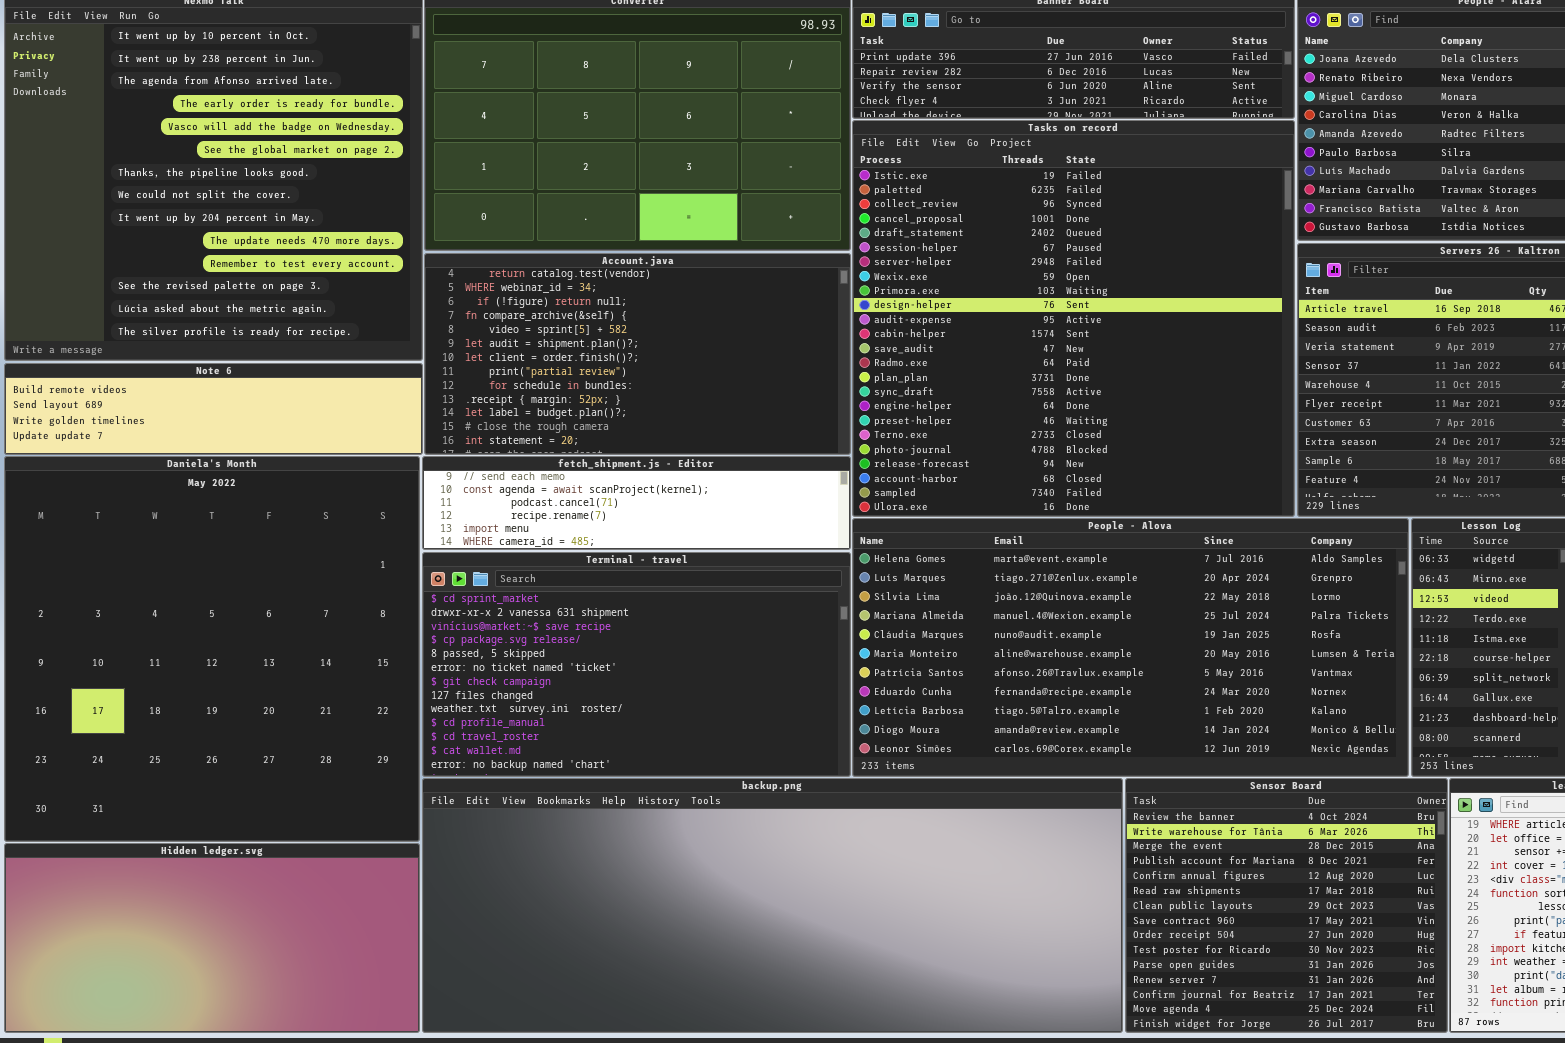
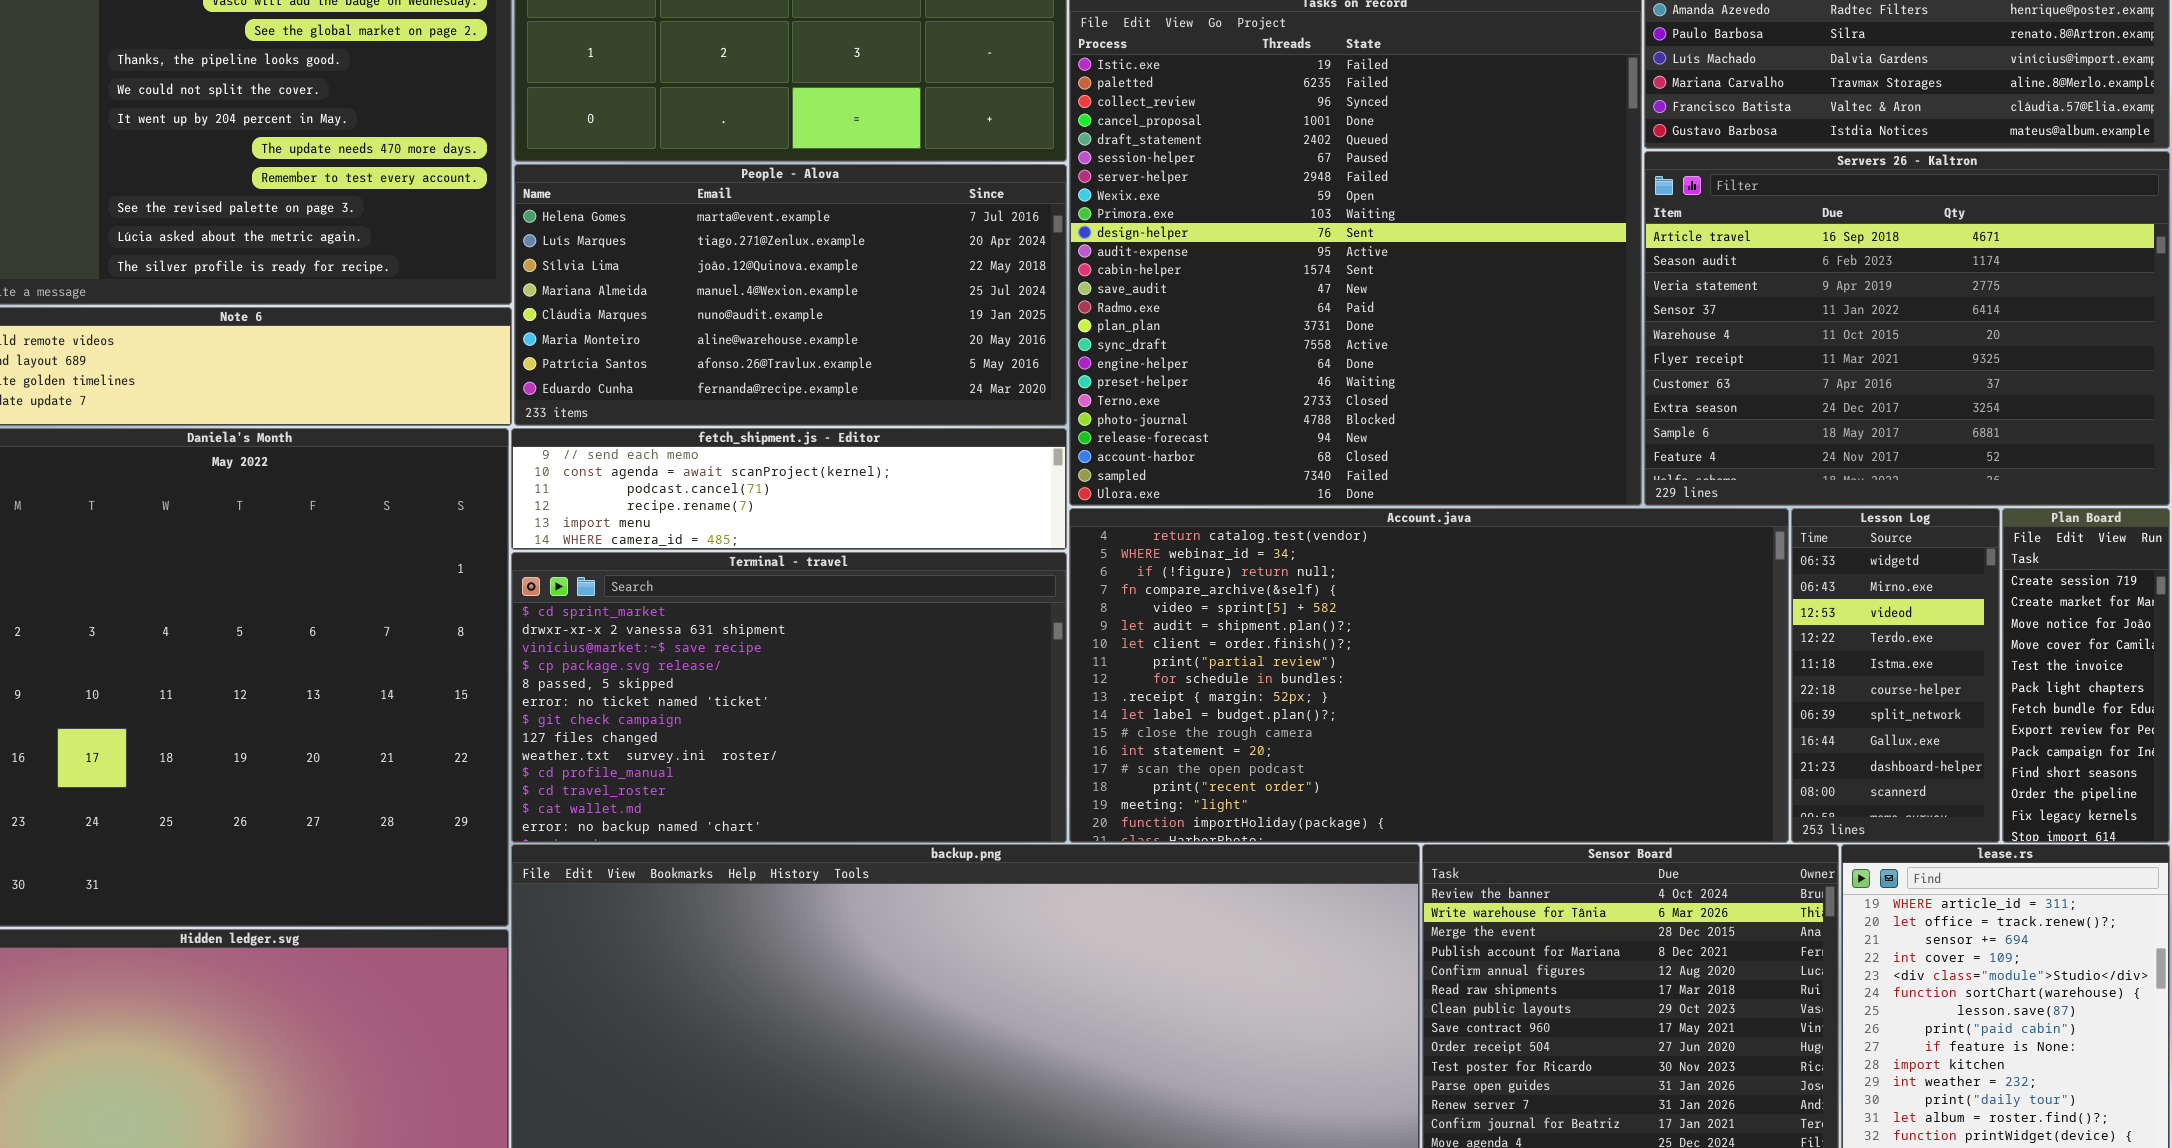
Account.java: [424,253,851,455] -> [1069,508,1789,843], moved, resized
People - Alova: [852,518,1409,777] -> [514,164,1067,426], moved, resized

